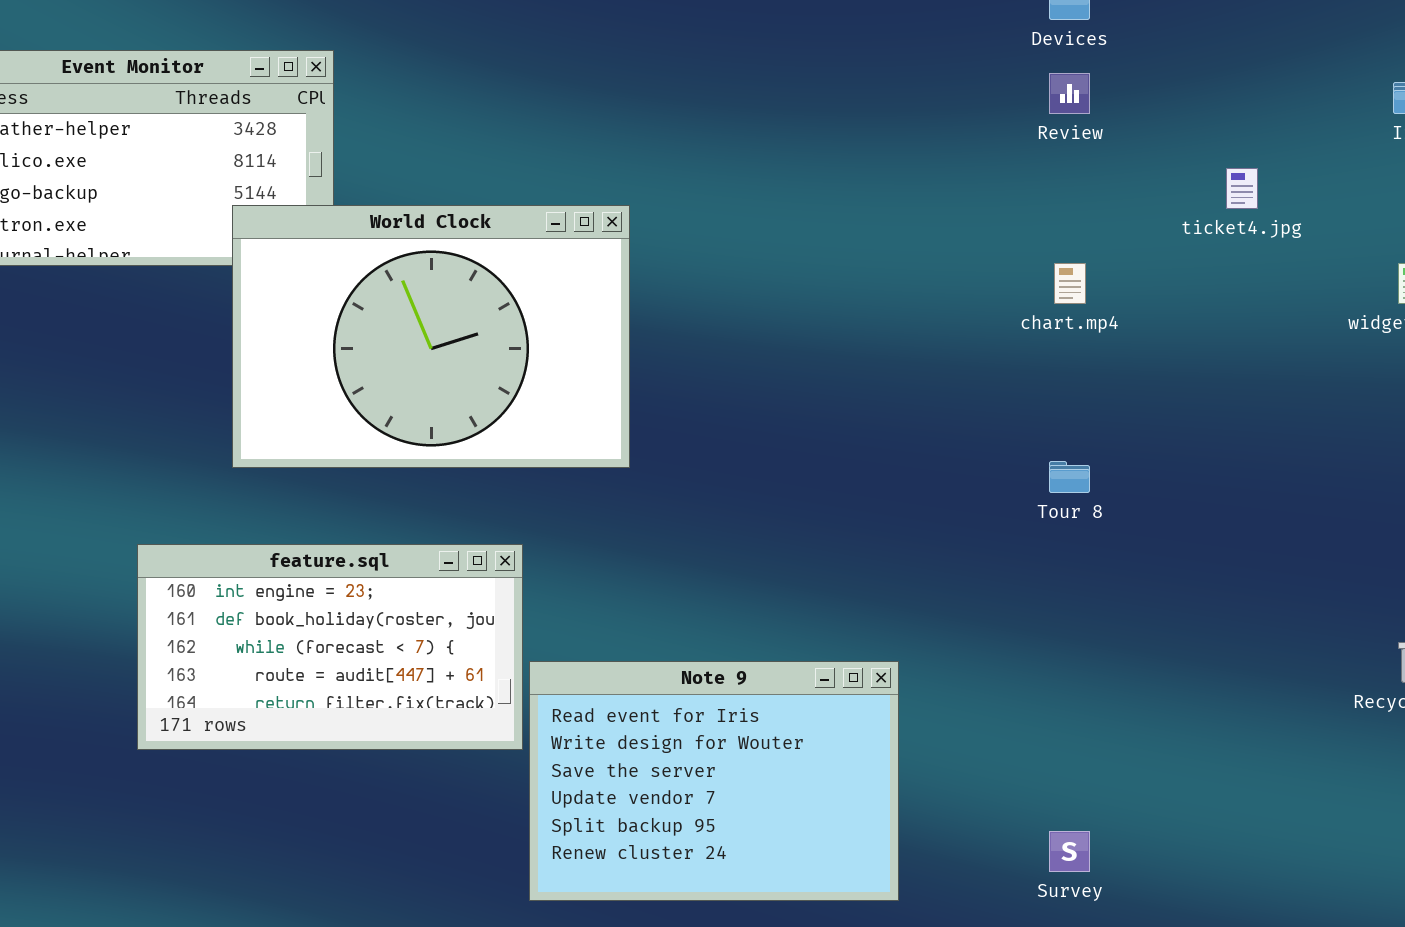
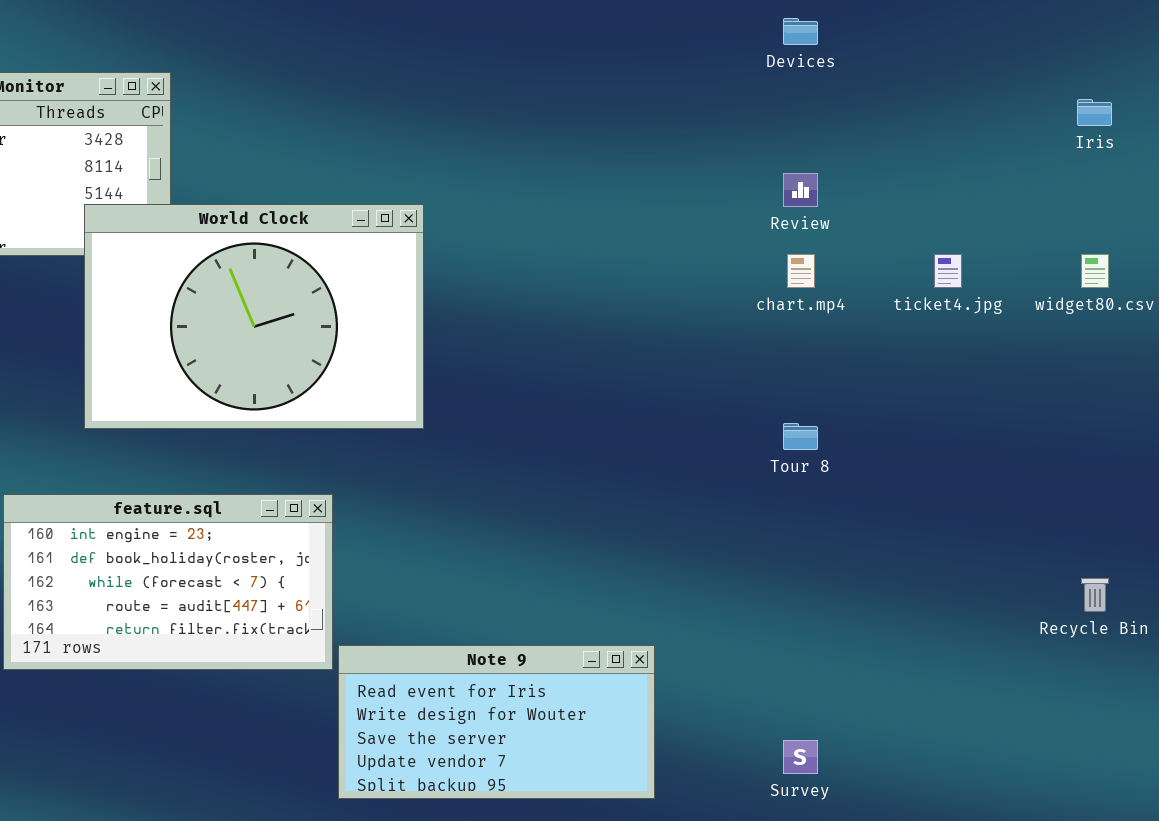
Review: [1049,73,1090,114] -> [783,173,818,207], moved
ticket4.jpg: [1226,168,1258,209] -> [934,254,962,288], moved
Note 9: [529,661,899,901] -> [338,645,655,799], resized

